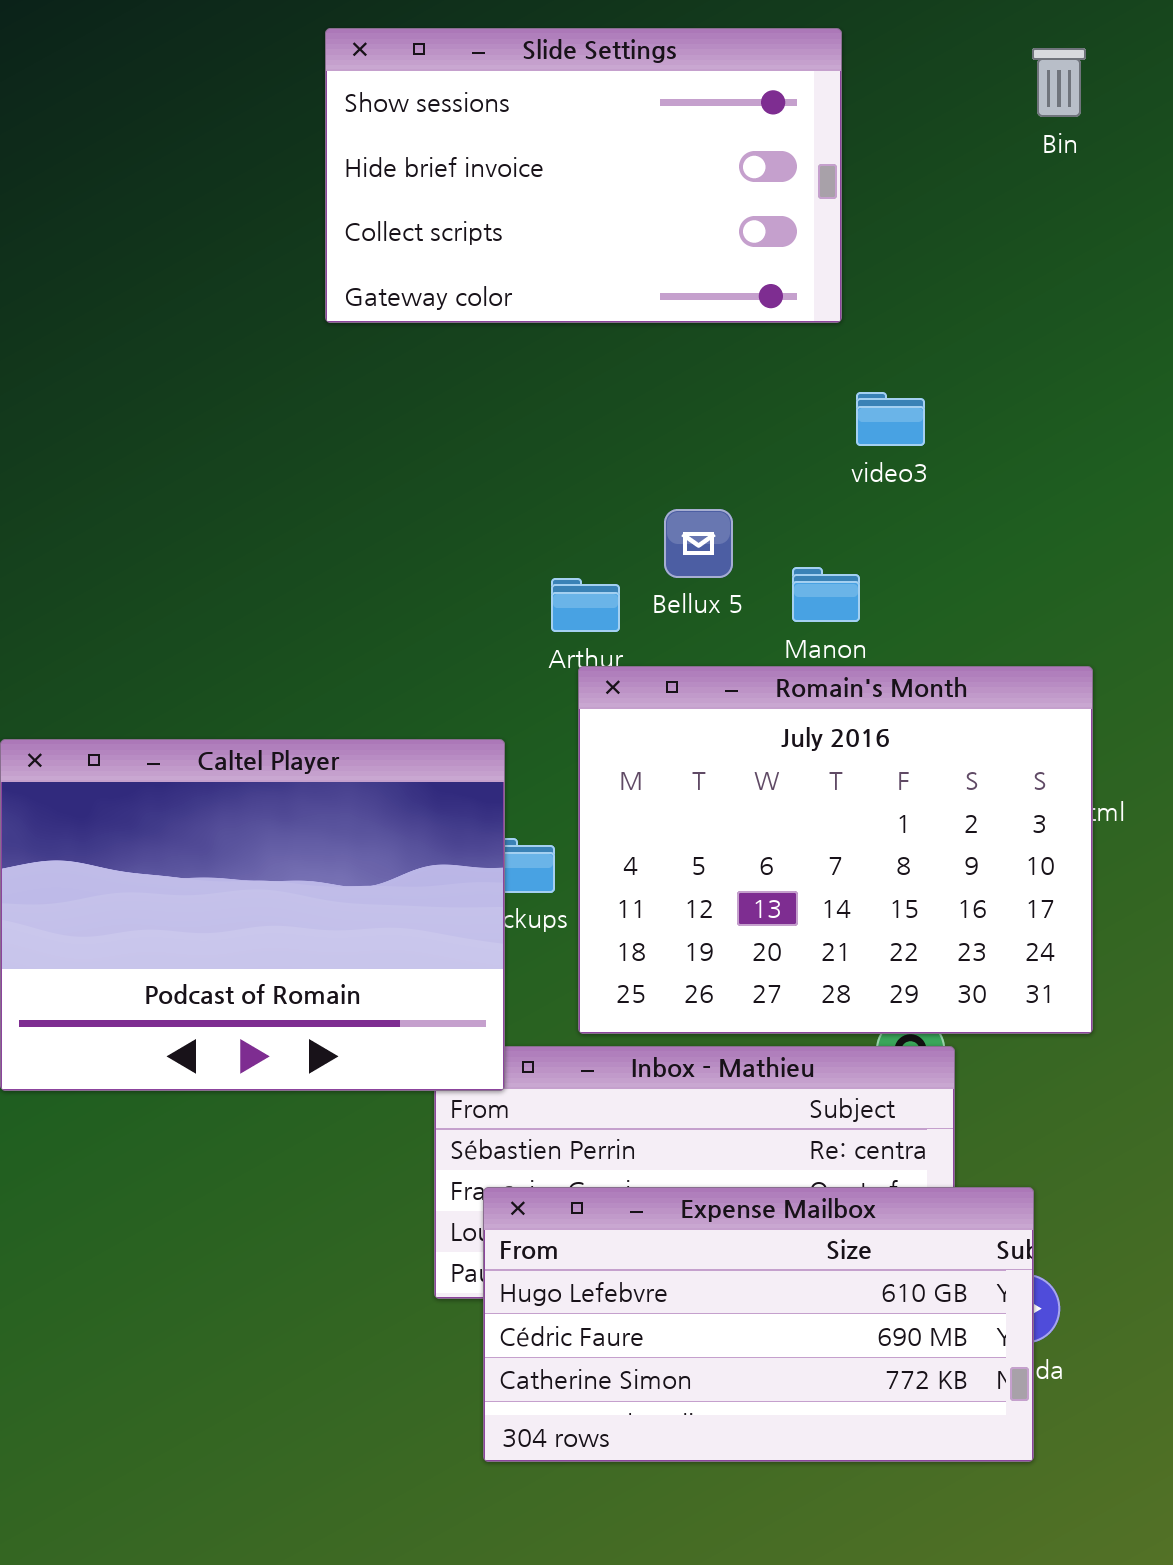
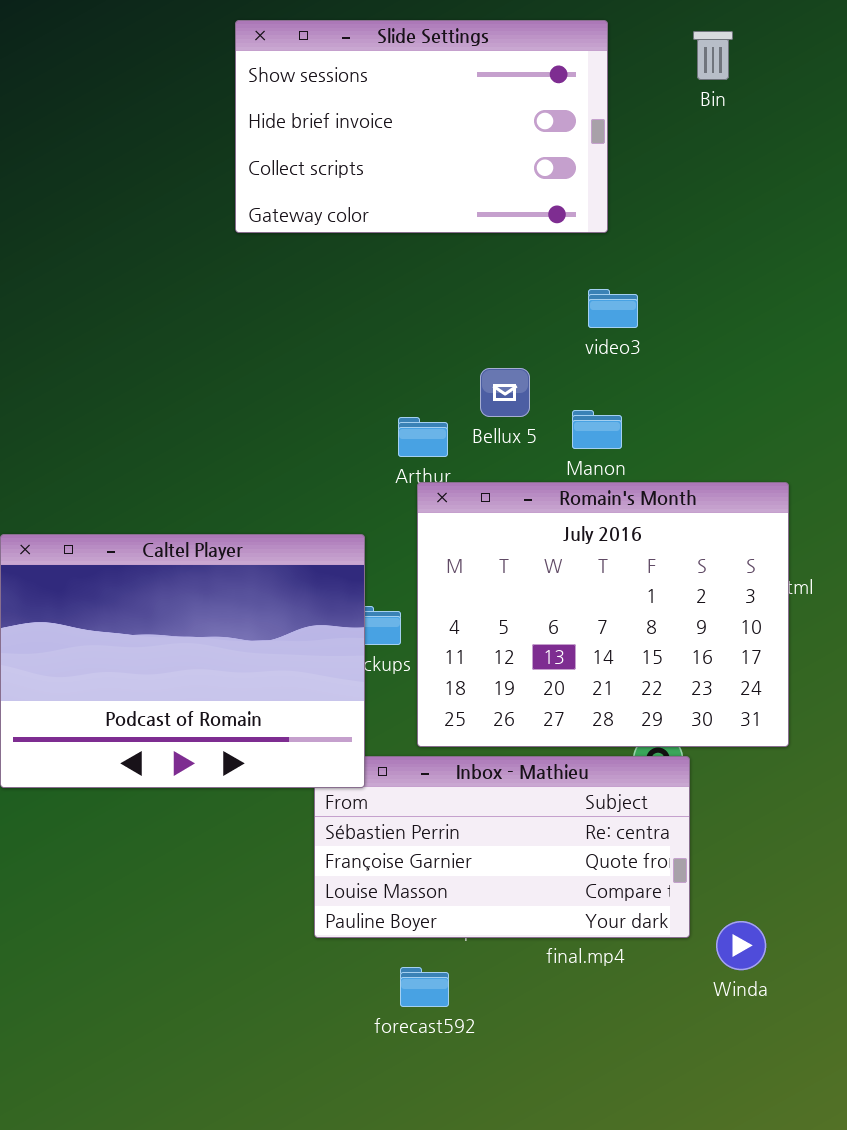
Bin: [1032,48,1086,117] -> [693,31,733,80], moved
video3: [856,392,925,446] -> [588,289,638,328], moved
Expense Mailbox: [483,1187,1034,1462] -> none, closed

